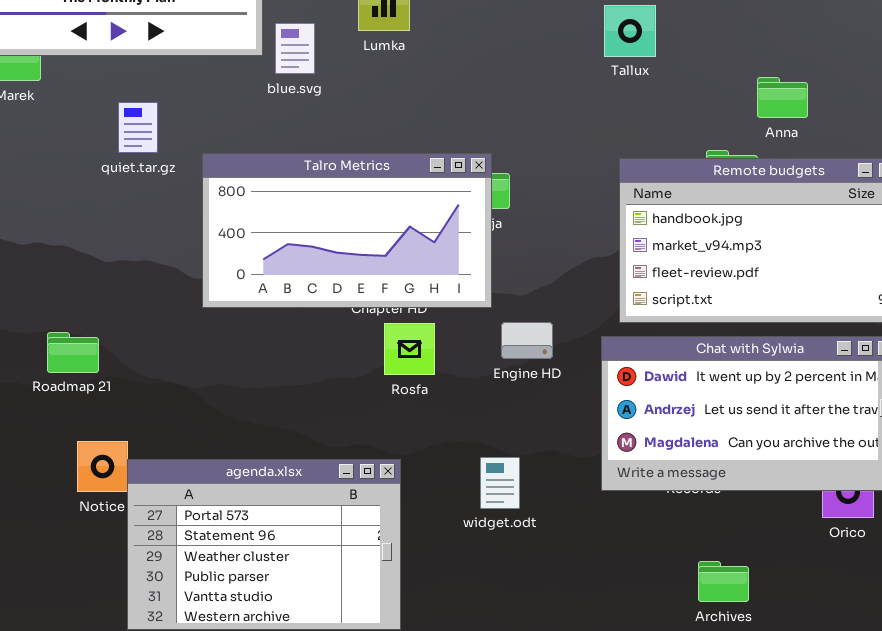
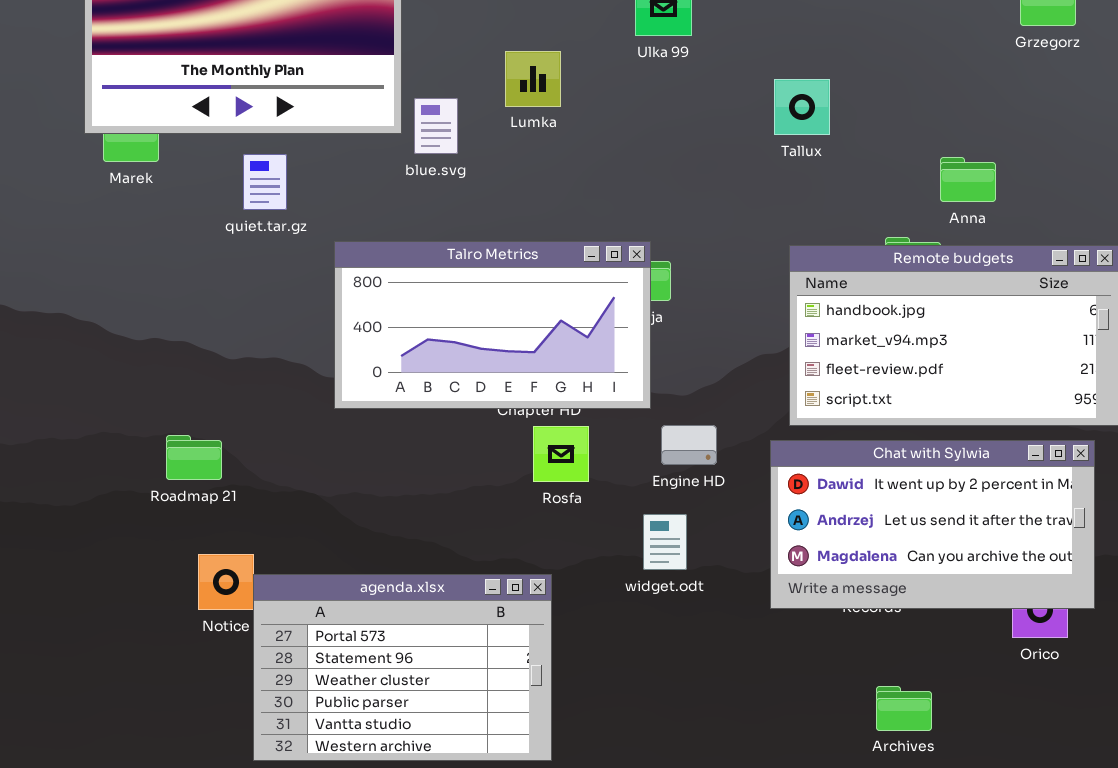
quiet.tar.gz: [118,102,158,153] -> [243,154,287,210], moved
widget.odt: [480,457,520,509] -> [643,514,687,570], moved

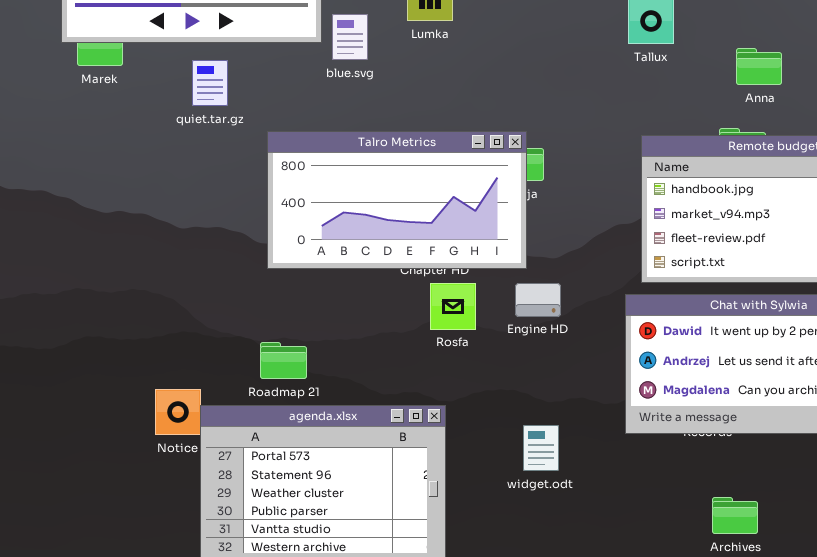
Anna: [940,157,996,202] -> [736,48,782,85], moved
Engine HD: [661,425,717,465] -> [515,283,561,317], moved
Roadmap 21: [166,435,222,480] -> [260,342,307,379], moved
widget.odt: [643,514,687,570] -> [523,425,559,471], moved

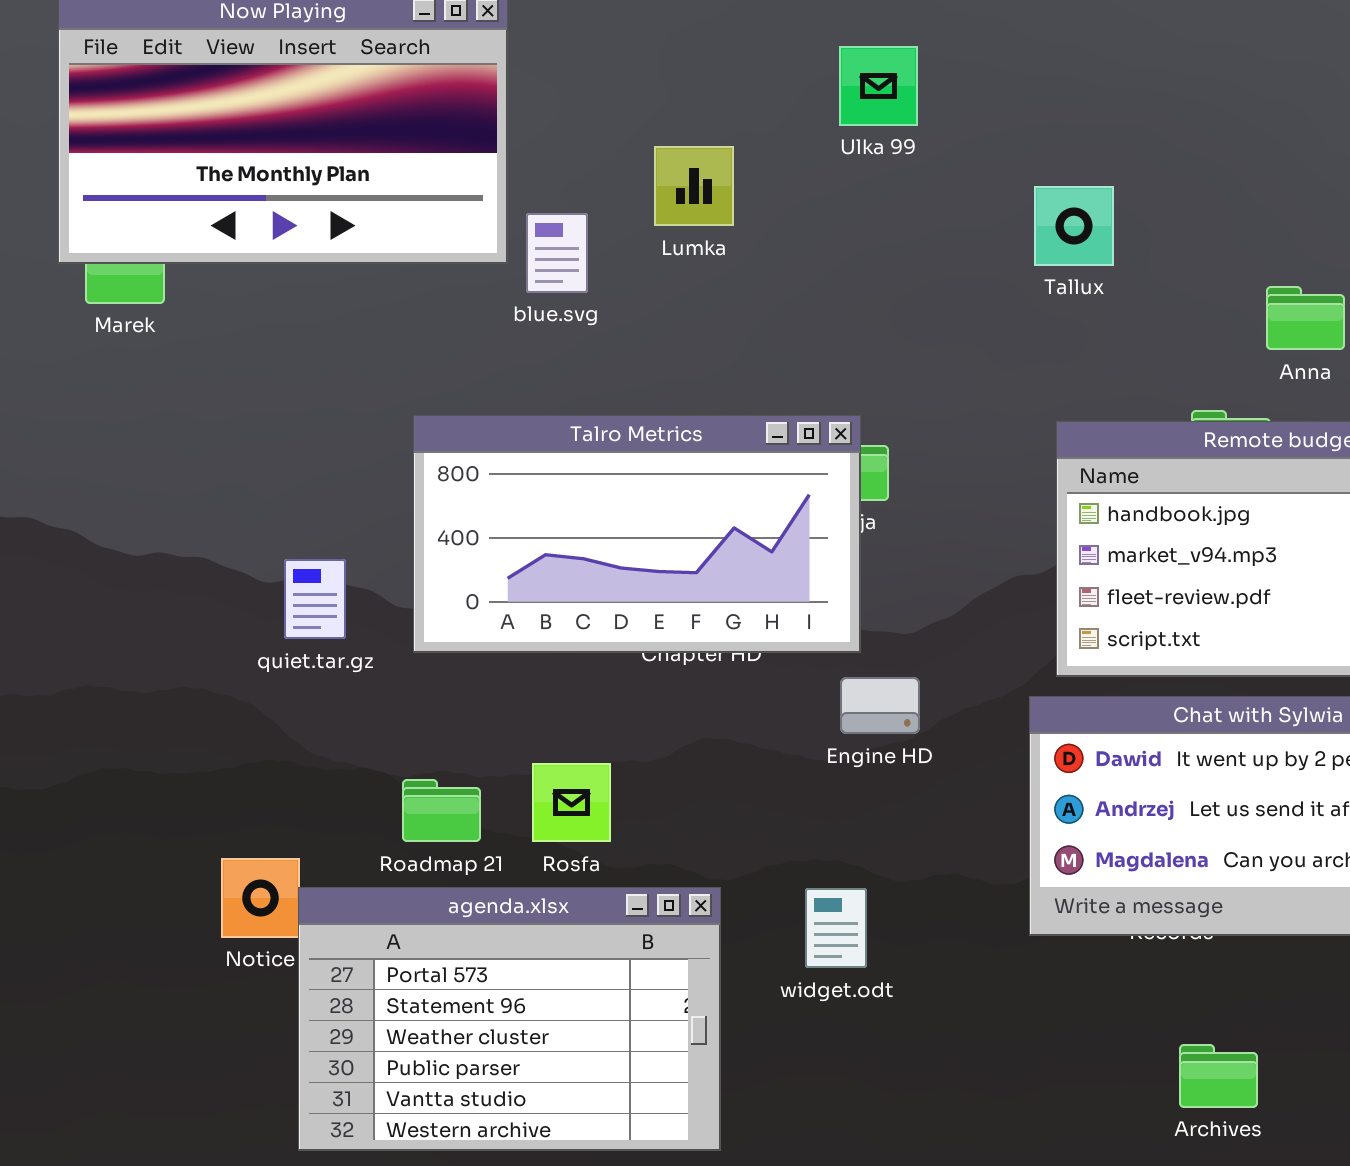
Anna: [736,48,782,85] -> [1266,286,1345,350], moved
quiet.tar.gz: [192,60,228,106] -> [284,559,346,639], moved
Rosfa: [430,283,476,330] -> [532,763,611,842], moved
widget.odt: [523,425,559,471] -> [805,888,867,968], moved

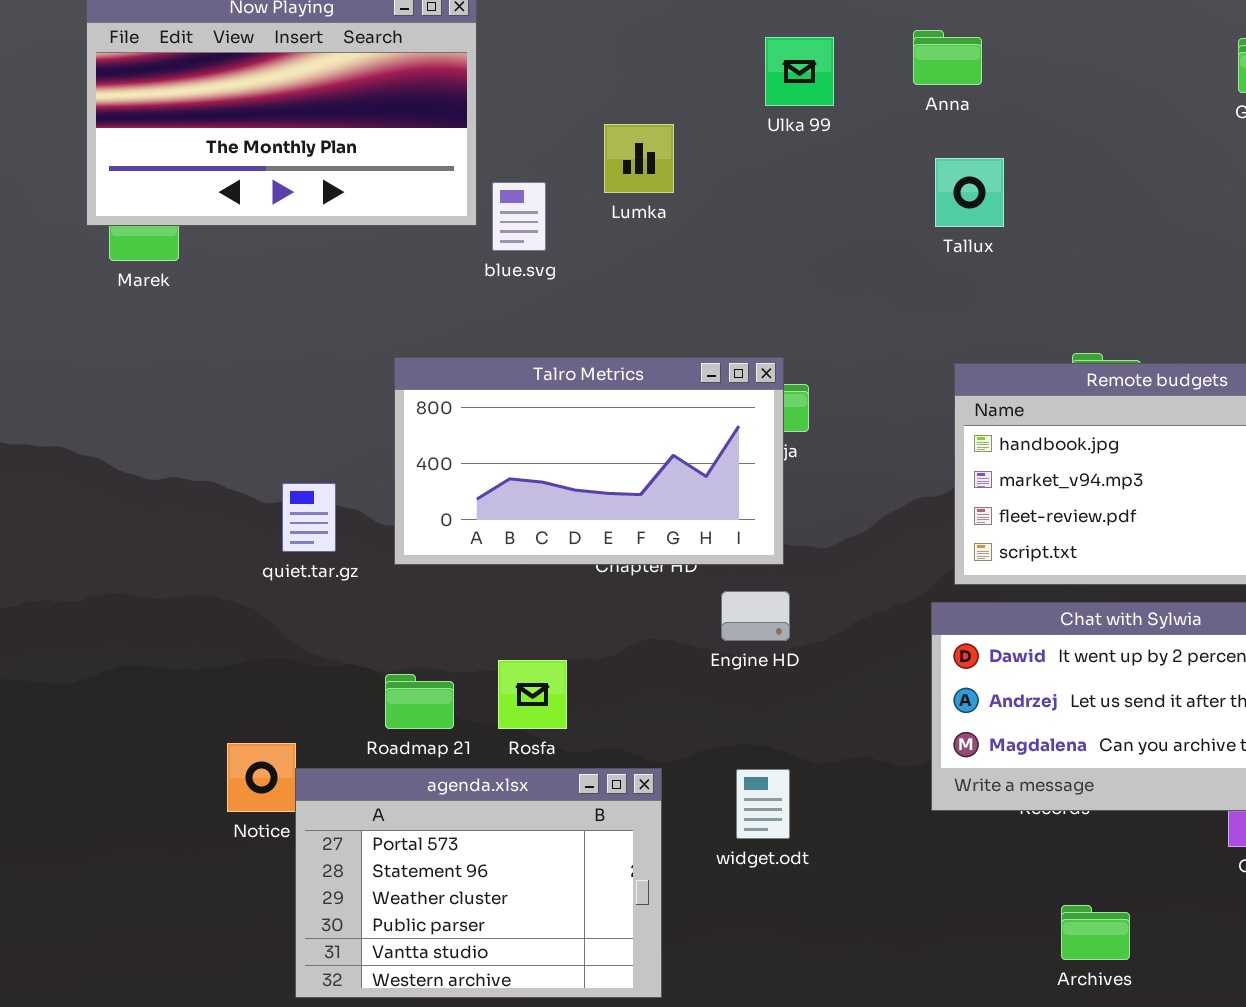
Anna: [1266,286,1345,350] -> [913,30,982,85], moved
Engine HD: [840,677,920,734] -> [721,591,790,641], moved

